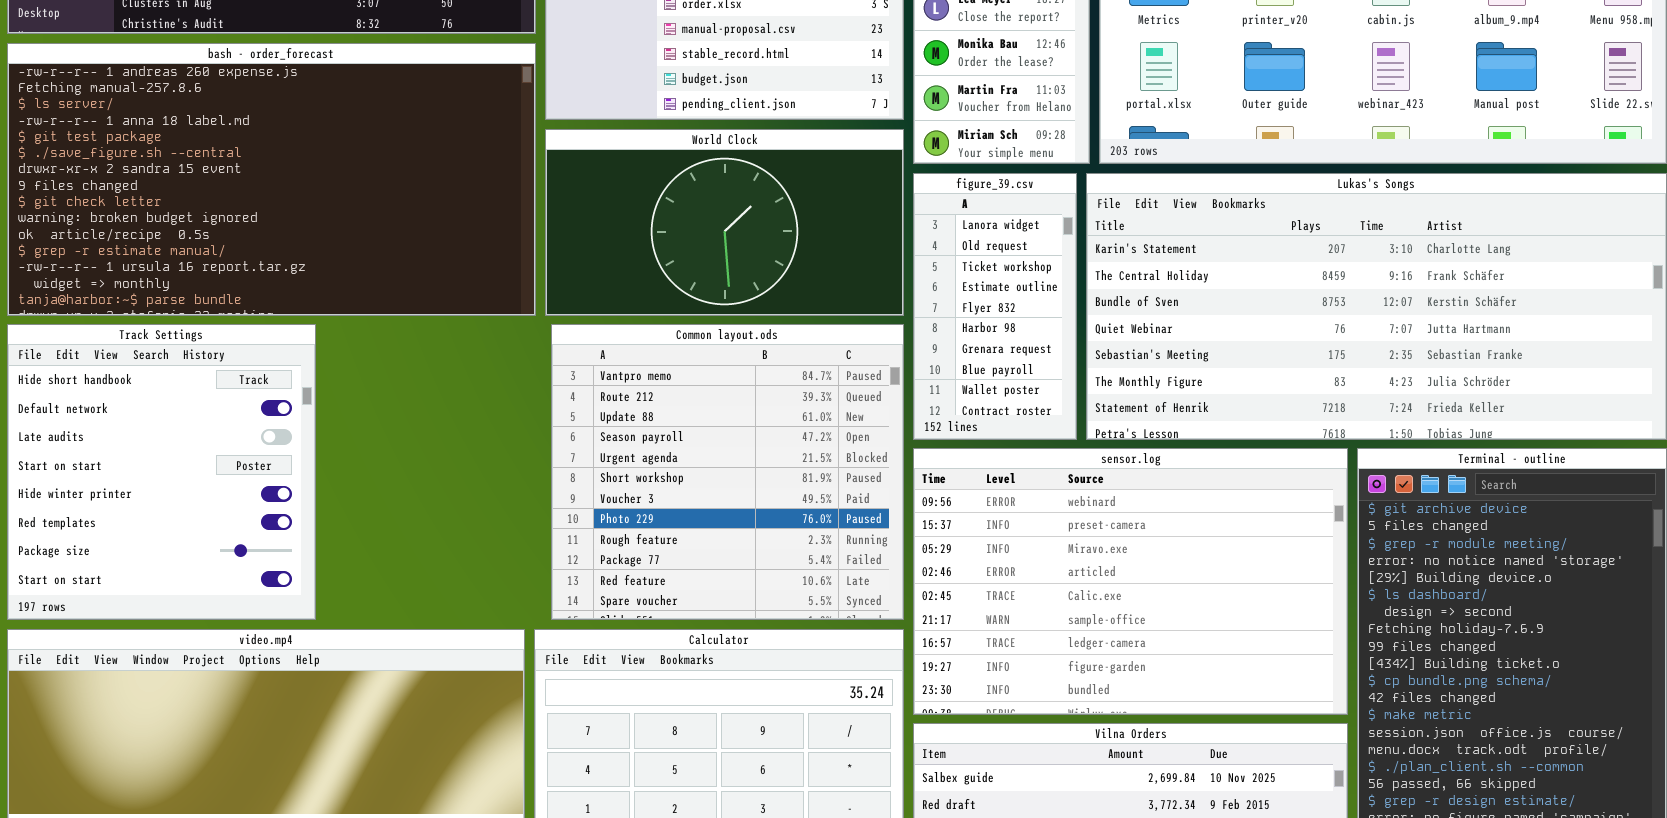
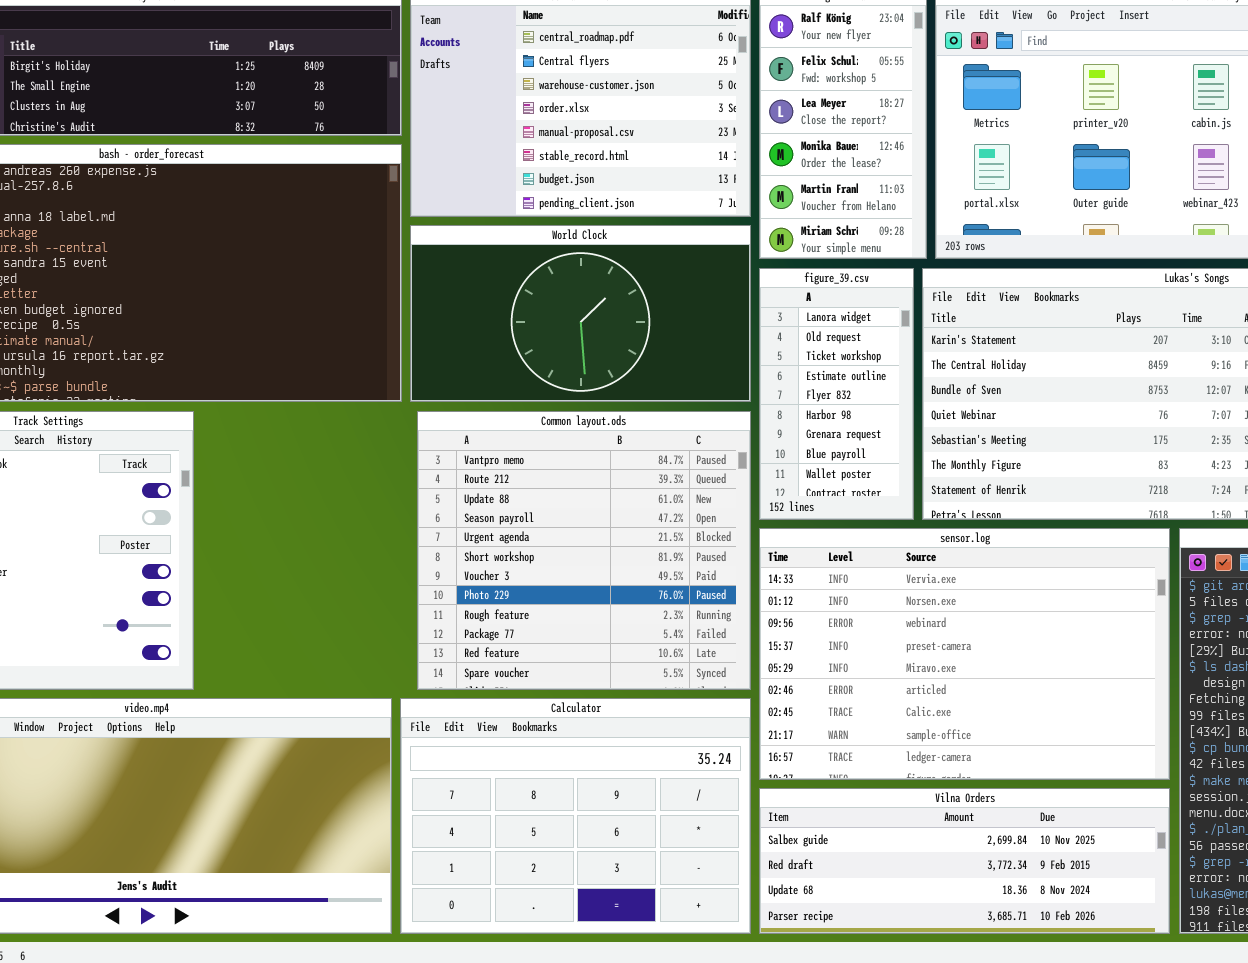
sensor.log: [913,448,1348,715] -> [759,528,1170,780], scrolled up 2 rows

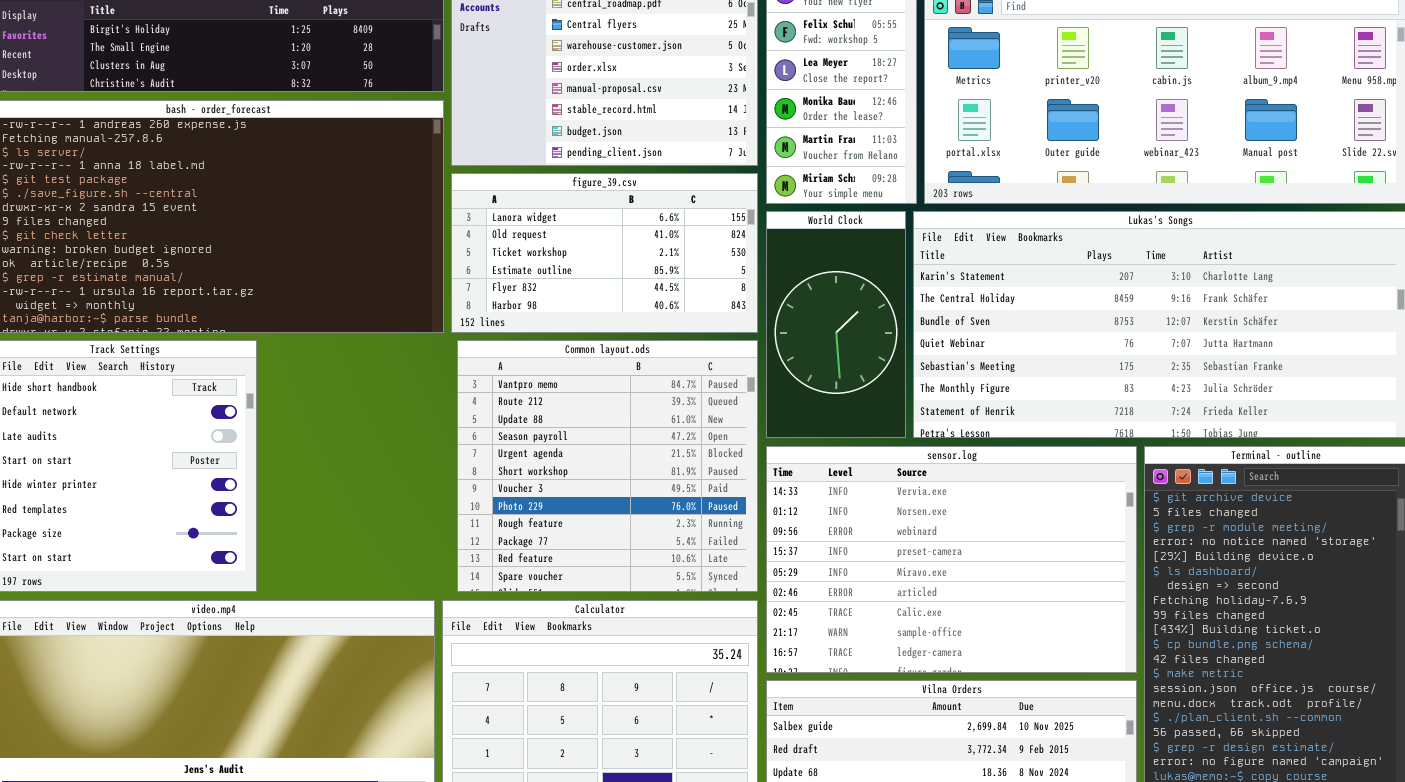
World Clock: [410,225,751,402] -> [766,211,906,438], moved, resized
figure_39.csv: [759,268,914,520] -> [451,173,758,333], moved, resized

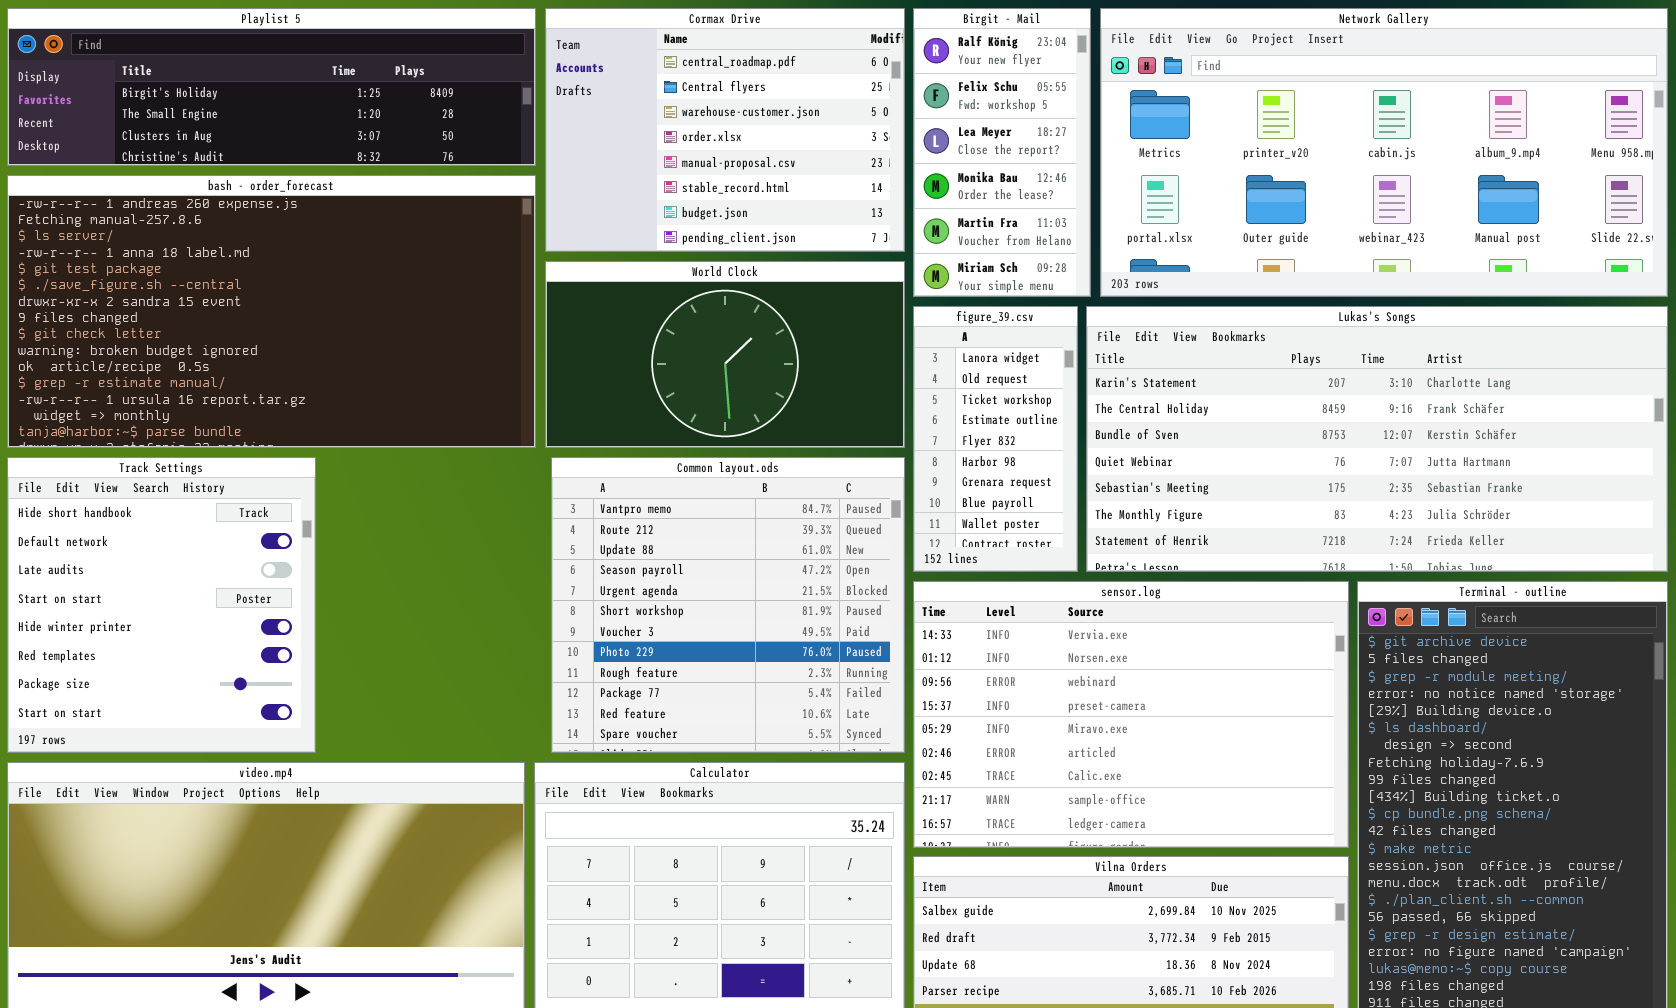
figure_39.csv: [451,173,758,333] -> [913,306,1078,572], moved, resized
World Clock: [766,211,906,438] -> [545,261,905,448], moved, resized

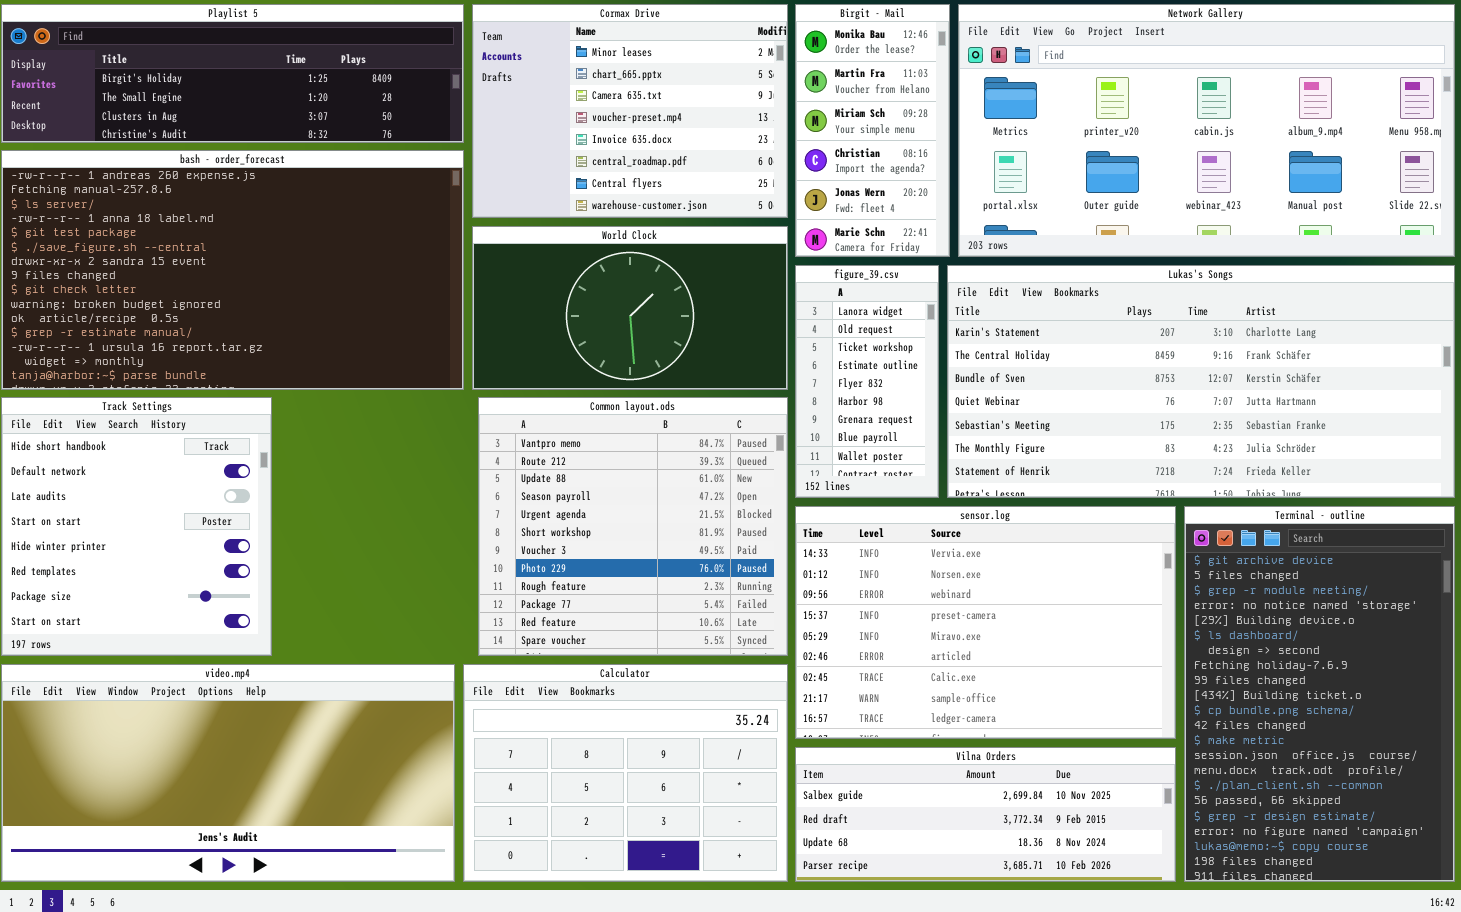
Cormax Drive: [545,8,905,252] -> [472,4,788,218], scrolled up 5 rows
Birgit - Mail: [913,8,1091,297] -> [795,4,950,257], scrolled down 3 rows

